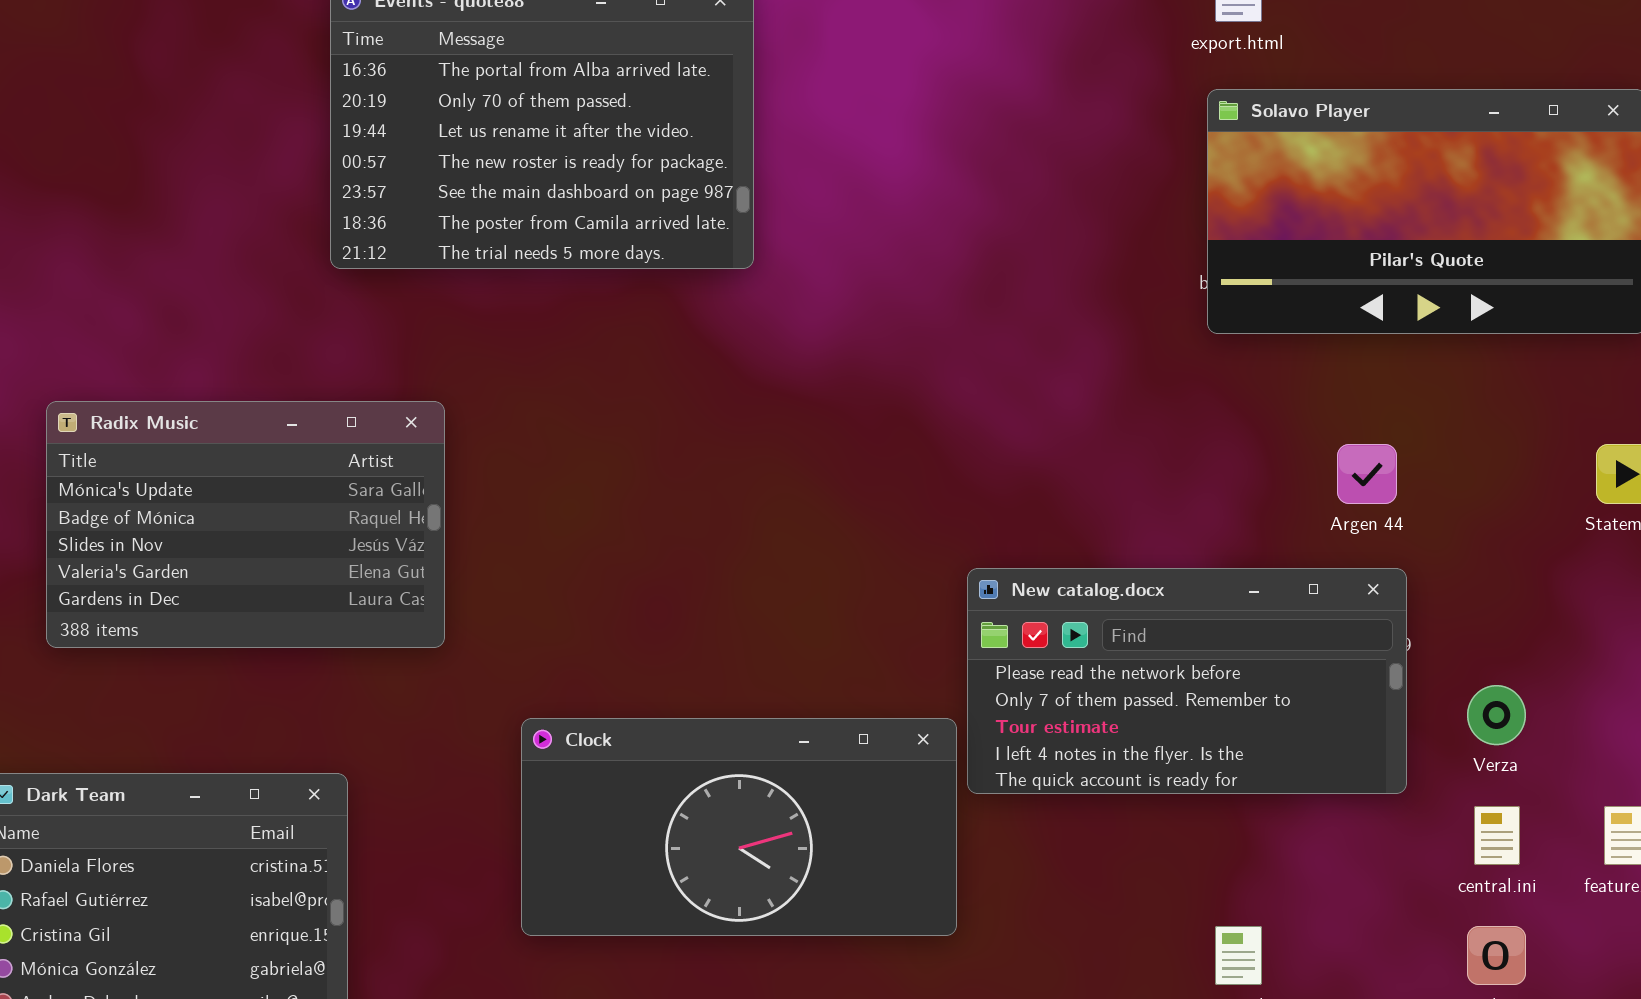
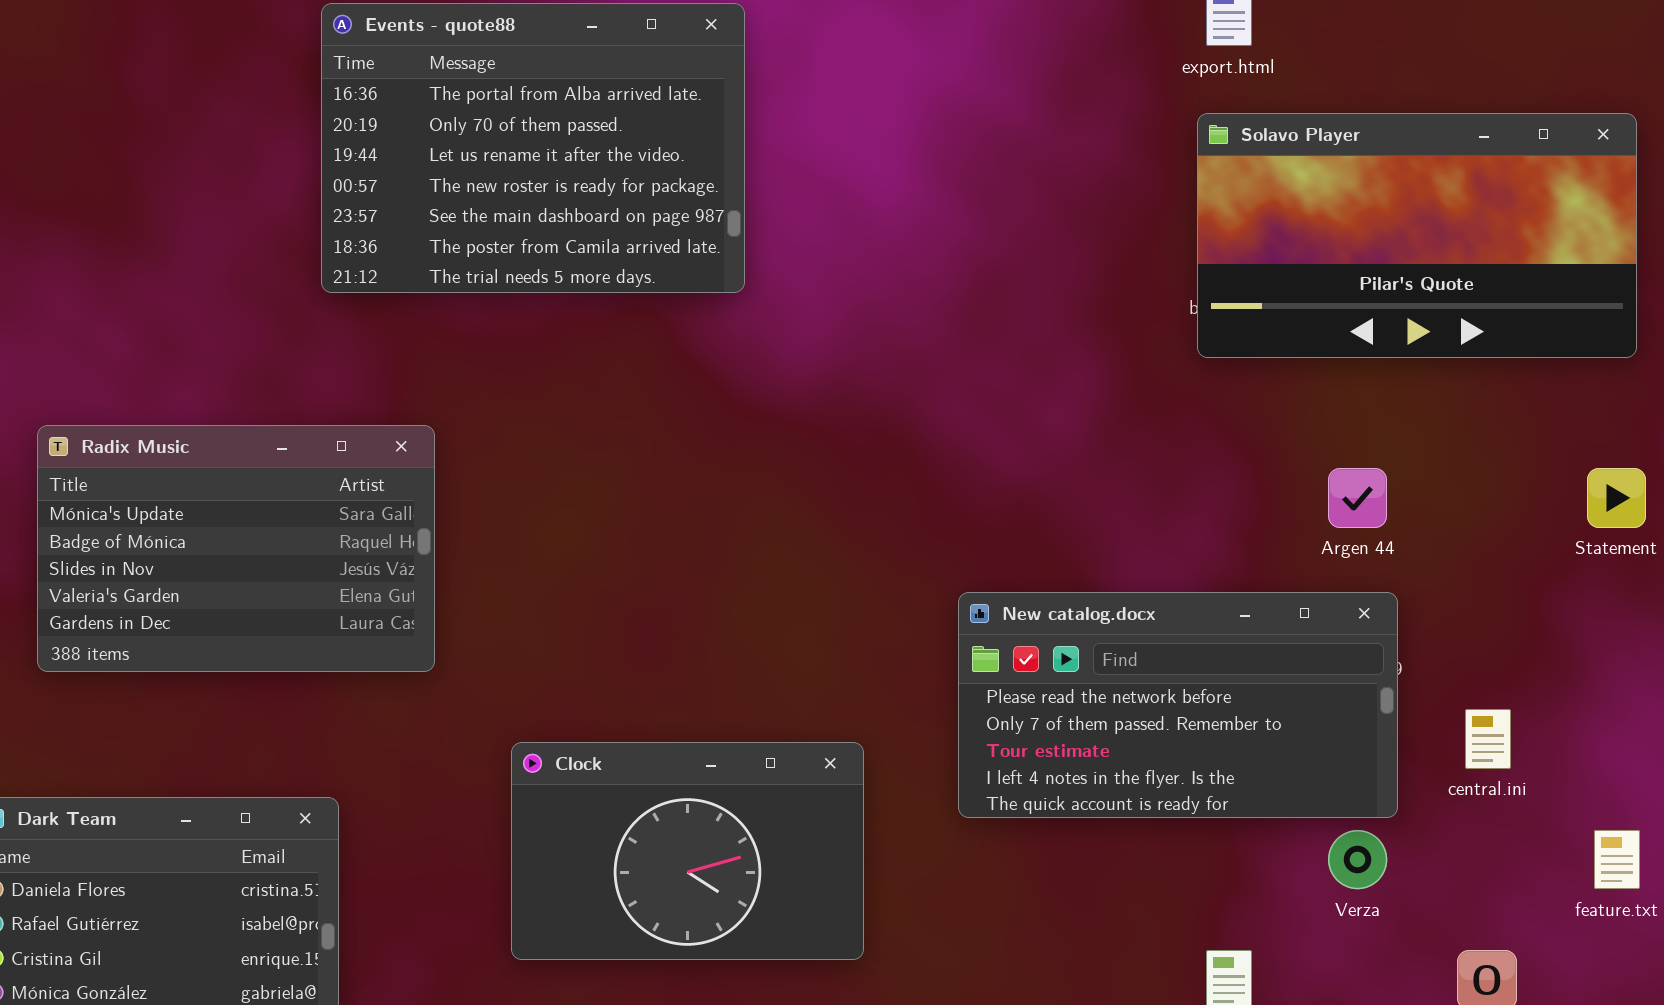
Verza: [1467,685,1526,745] -> [1328,830,1387,889], moved
Clock: [521,718,957,936] -> [511,742,864,960], resized
central.ini: [1474,806,1520,865] -> [1465,709,1511,769], moved

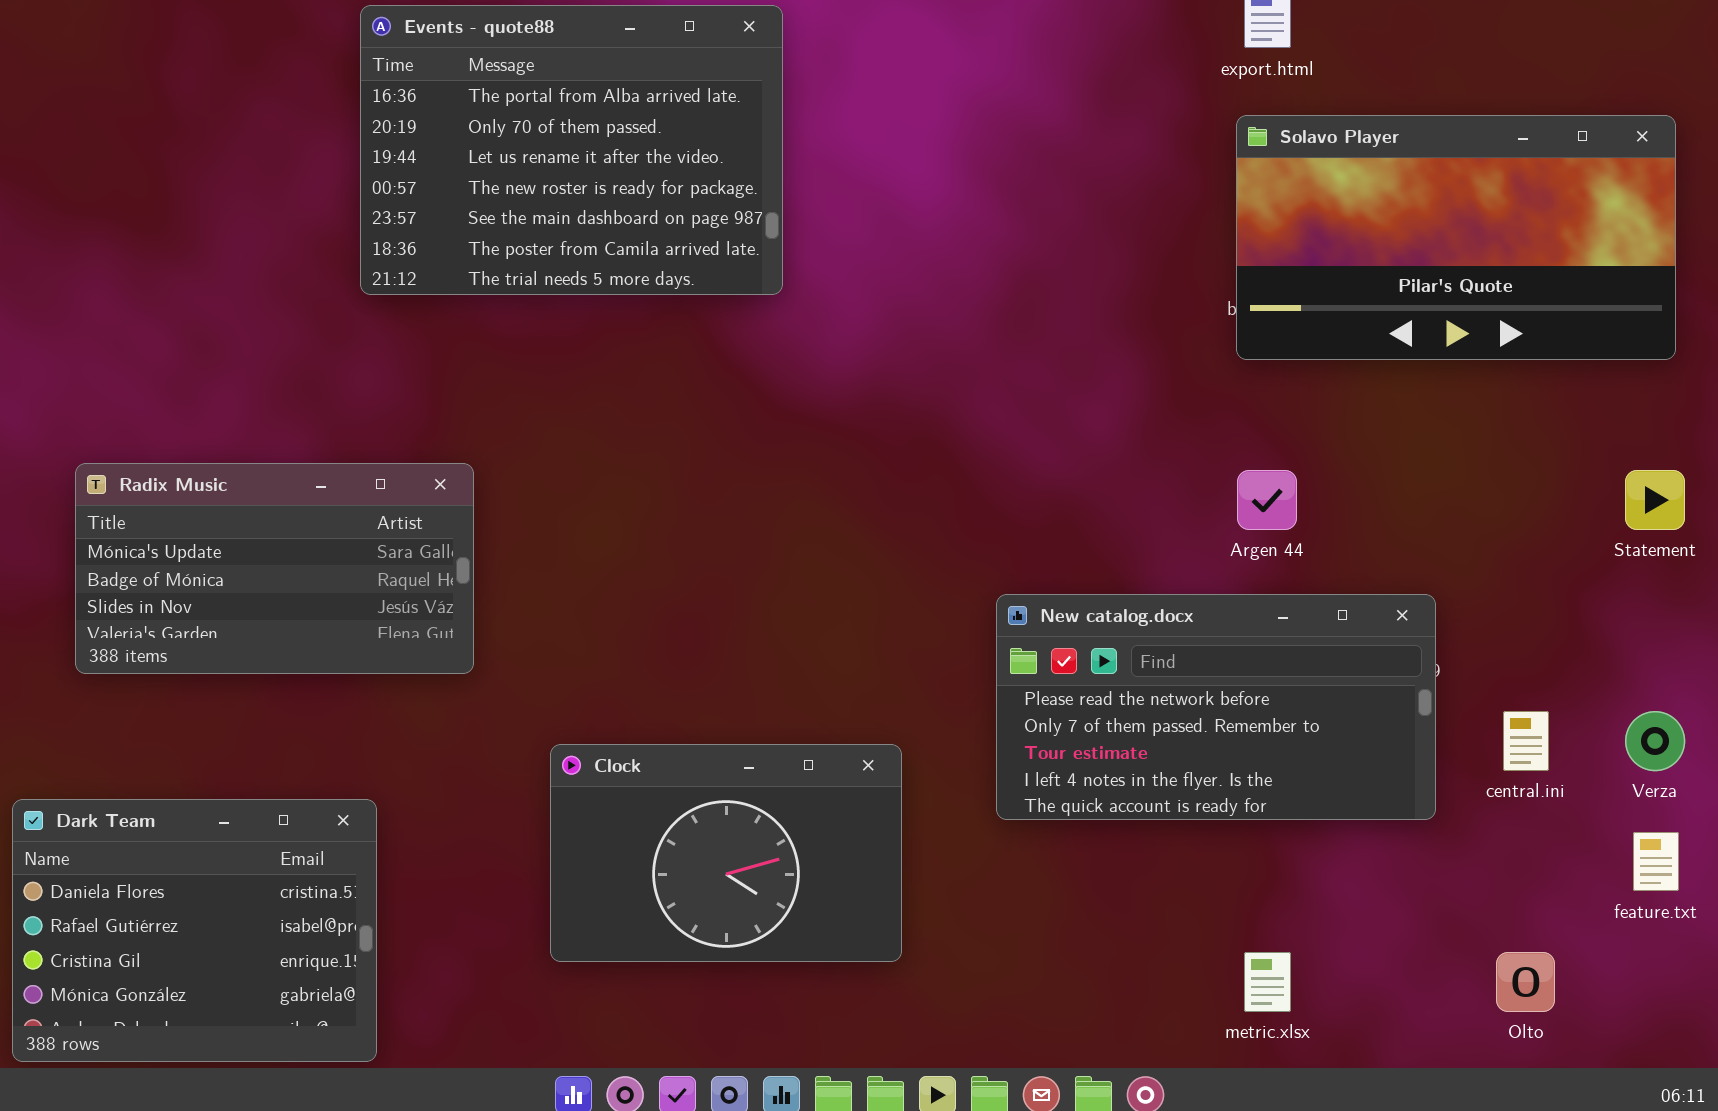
Radix Music: [37,425,435,672] -> [75,463,474,674], resized
Argen 44: [1328,468,1387,528] -> [1237,470,1297,530], moved
Verza: [1328,830,1387,889] -> [1625,711,1685,771], moved

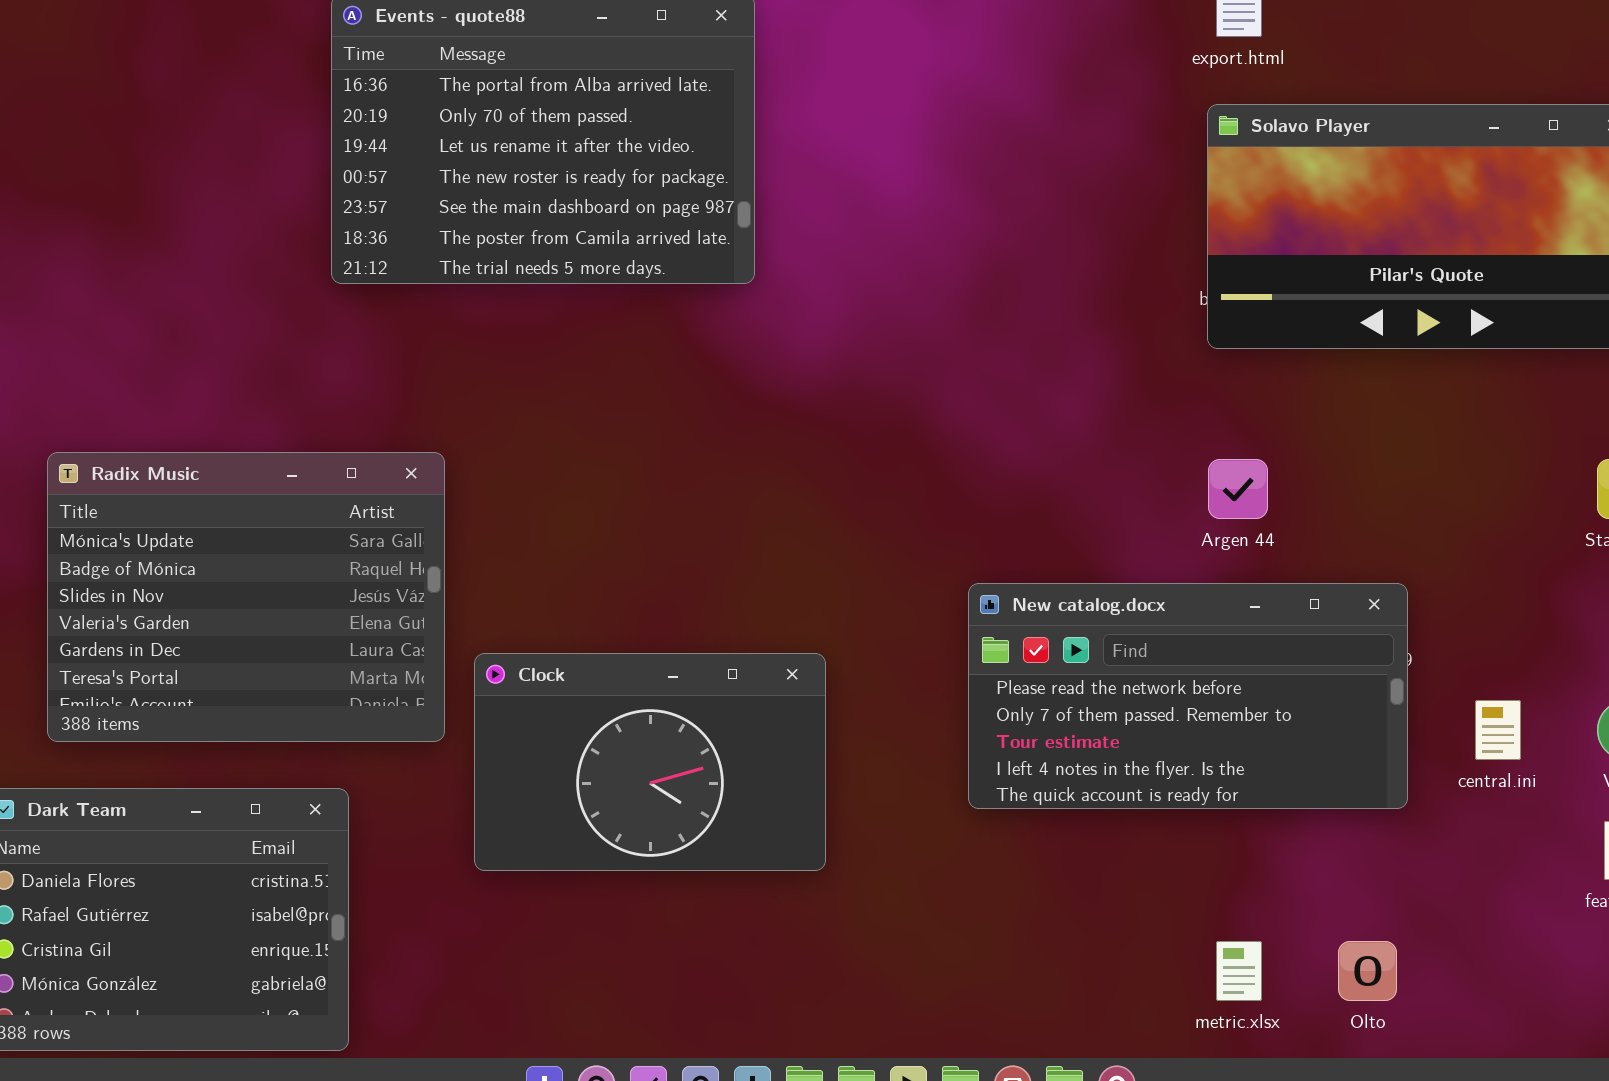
Radix Music: [75,463,474,674] -> [47,452,445,742], resized
Clock: [550,744,902,962] -> [474,653,826,871], moved
Olto: [1496,952,1555,1012] -> [1338,941,1397,1001], moved

